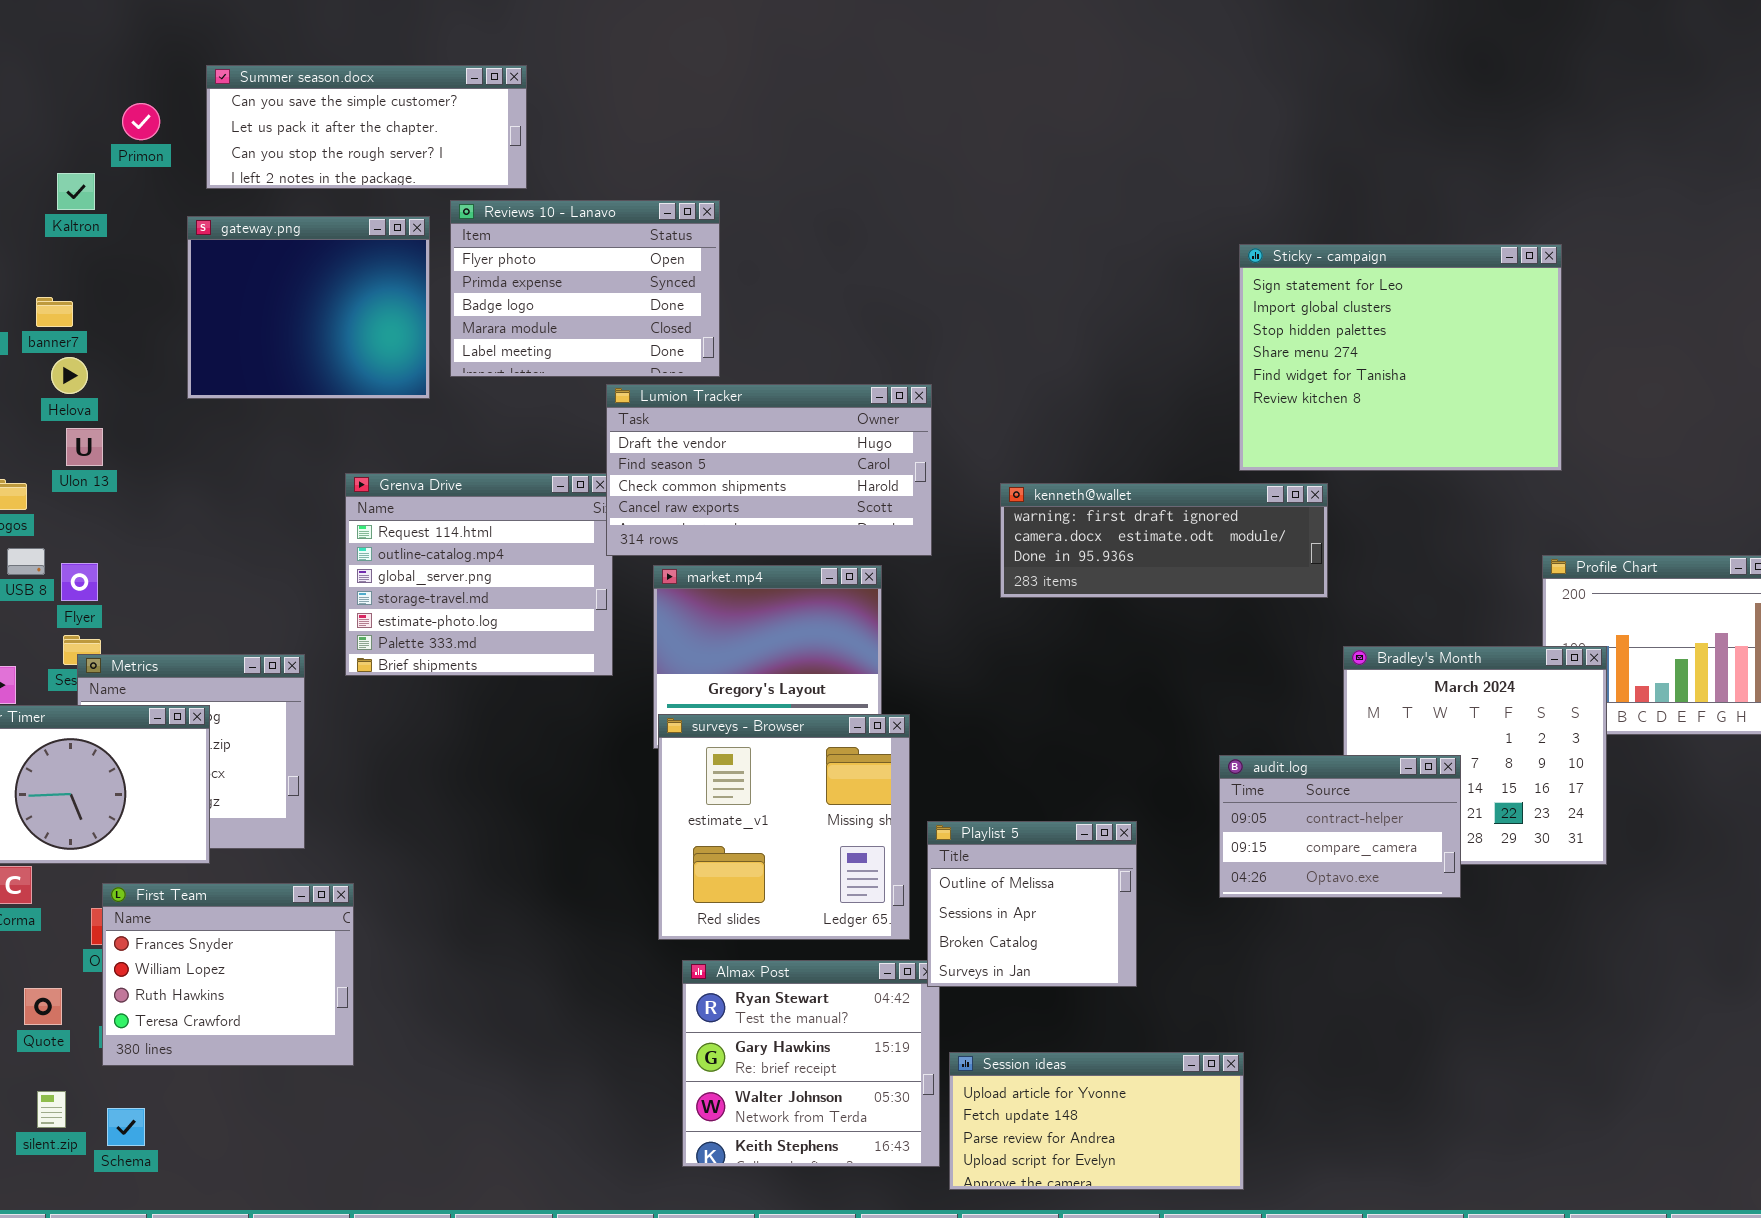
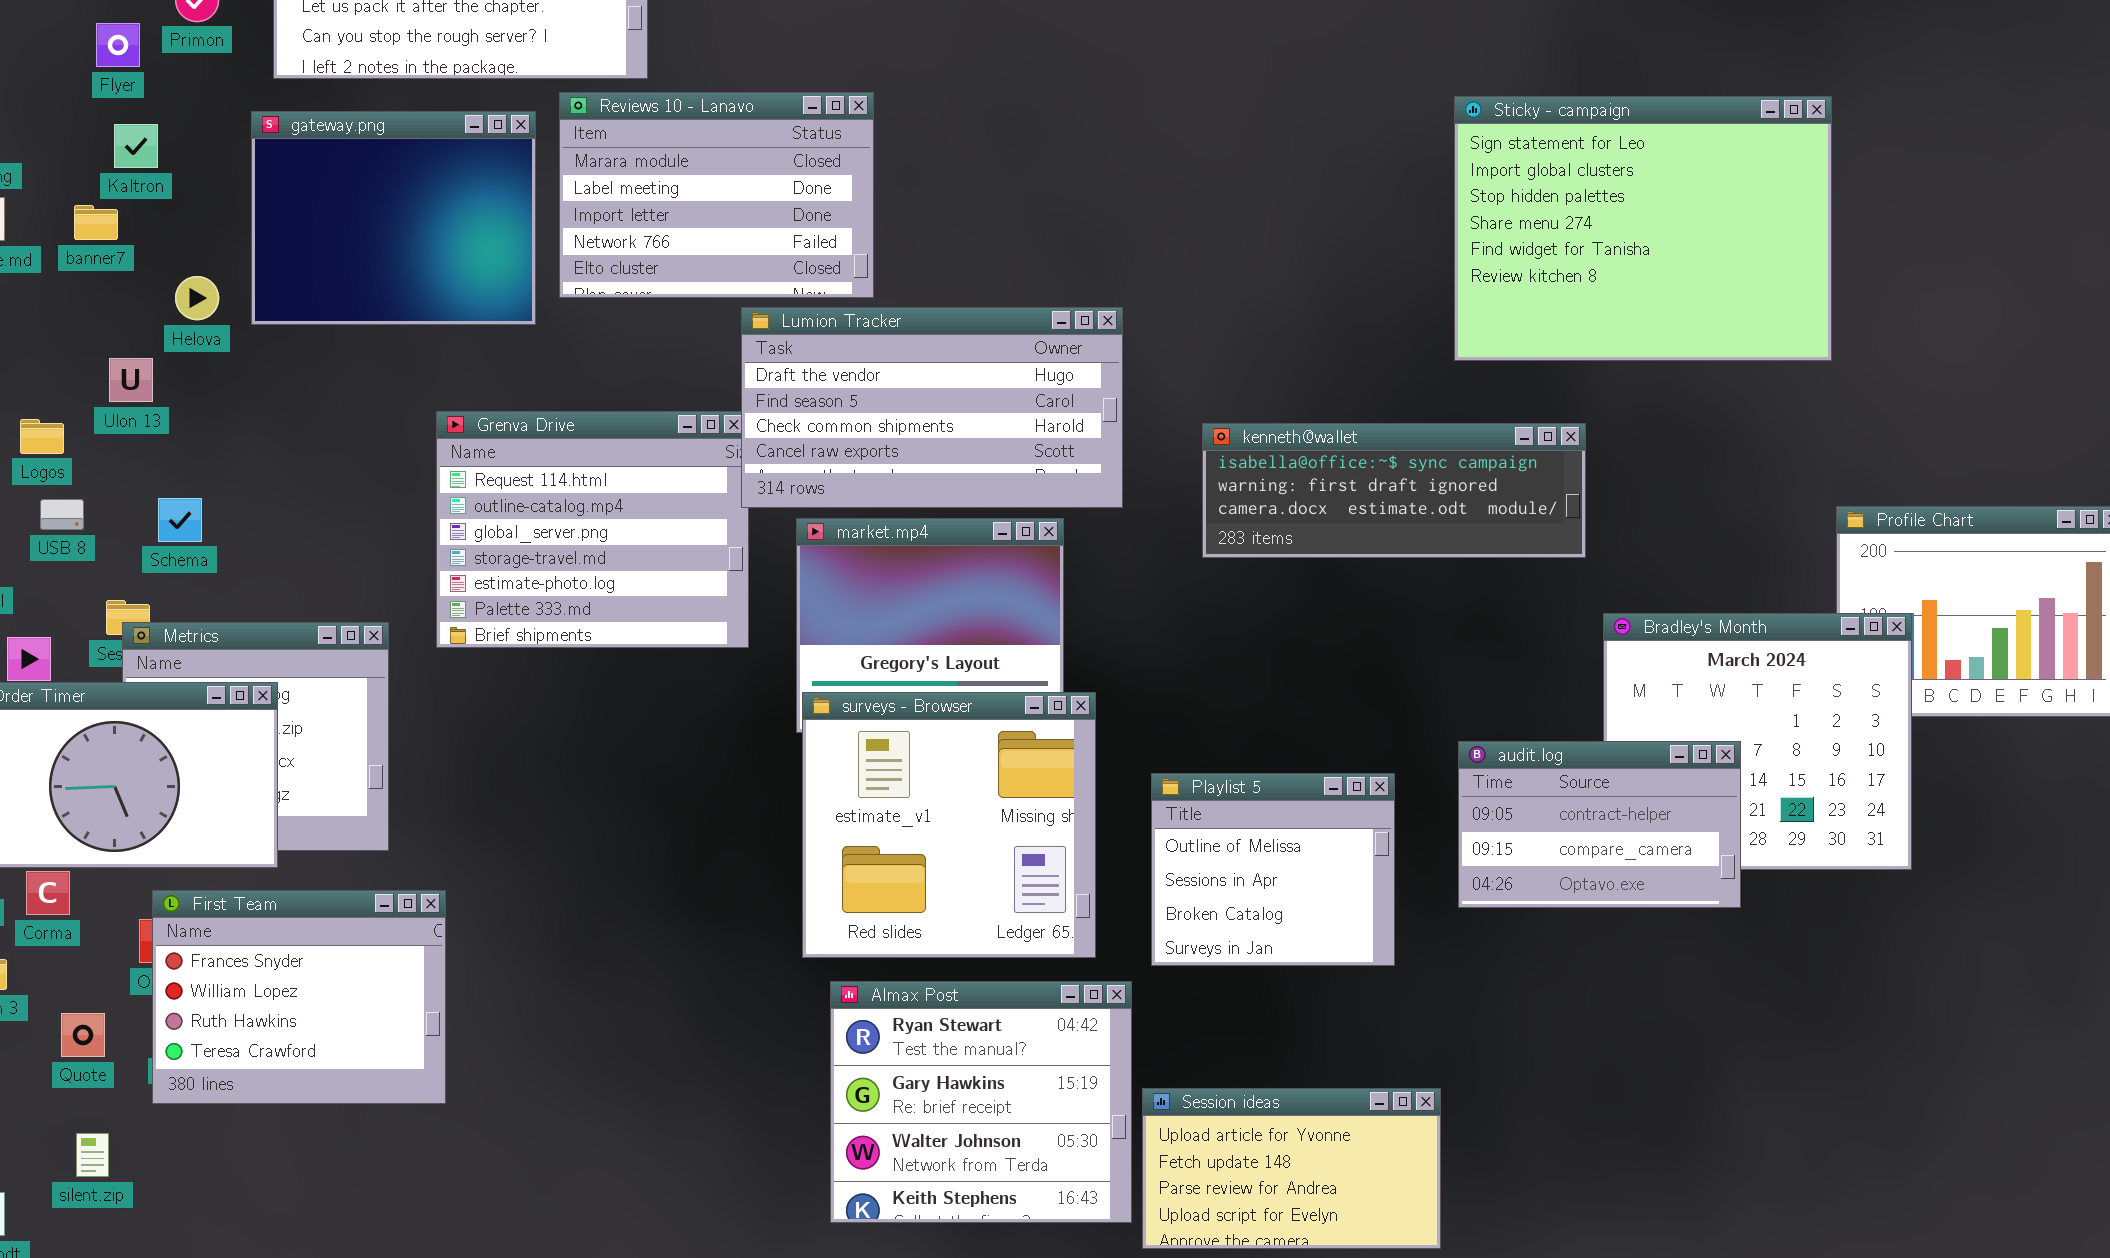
Kaltron: [57,173,95,210] -> [114,124,158,168], moved
Reviews 10 - Lanavo: [450,200,720,377] -> [559,92,874,298], scrolled down 3 rows
Sticky - campaign: [1239,244,1562,471] -> [1454,96,1832,361], moved
Helova: [51,357,88,394] -> [175,276,219,320], moved
kenneth@wallet: [1000,483,1328,598] -> [1202,423,1586,558], scrolled up 1 row
Flyer: [61,563,98,601] -> [96,23,140,67], moved
Playlist 5: [927,821,1137,987] -> [1151,773,1395,966], moved
Session ideas: [949,1052,1244,1190] -> [1142,1088,1441,1249], resized
Schema: [107,1108,145,1146] -> [158,498,202,542], moved

